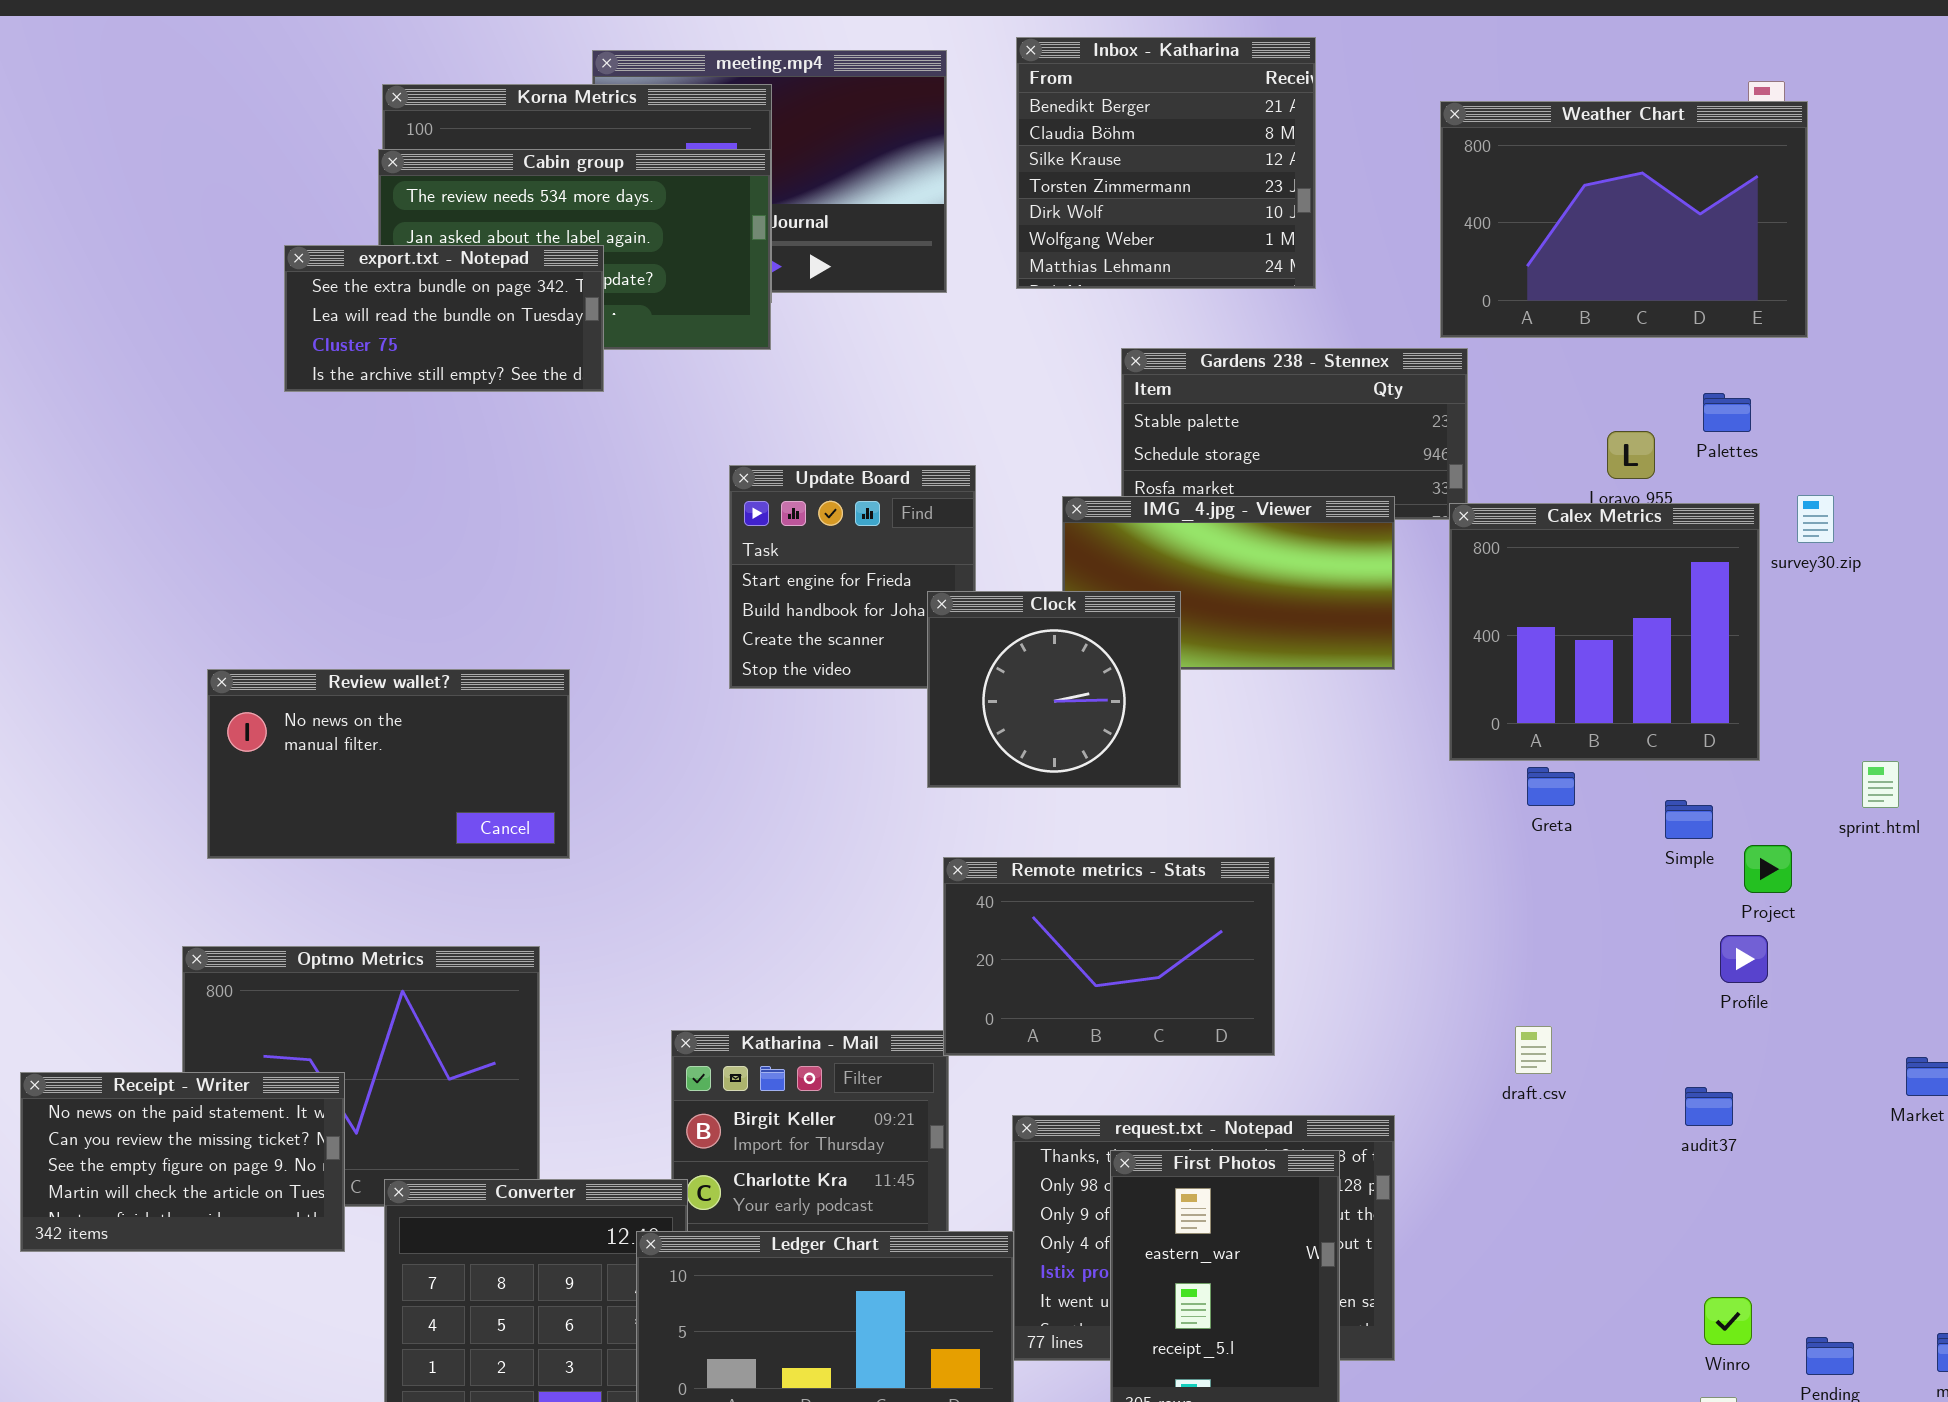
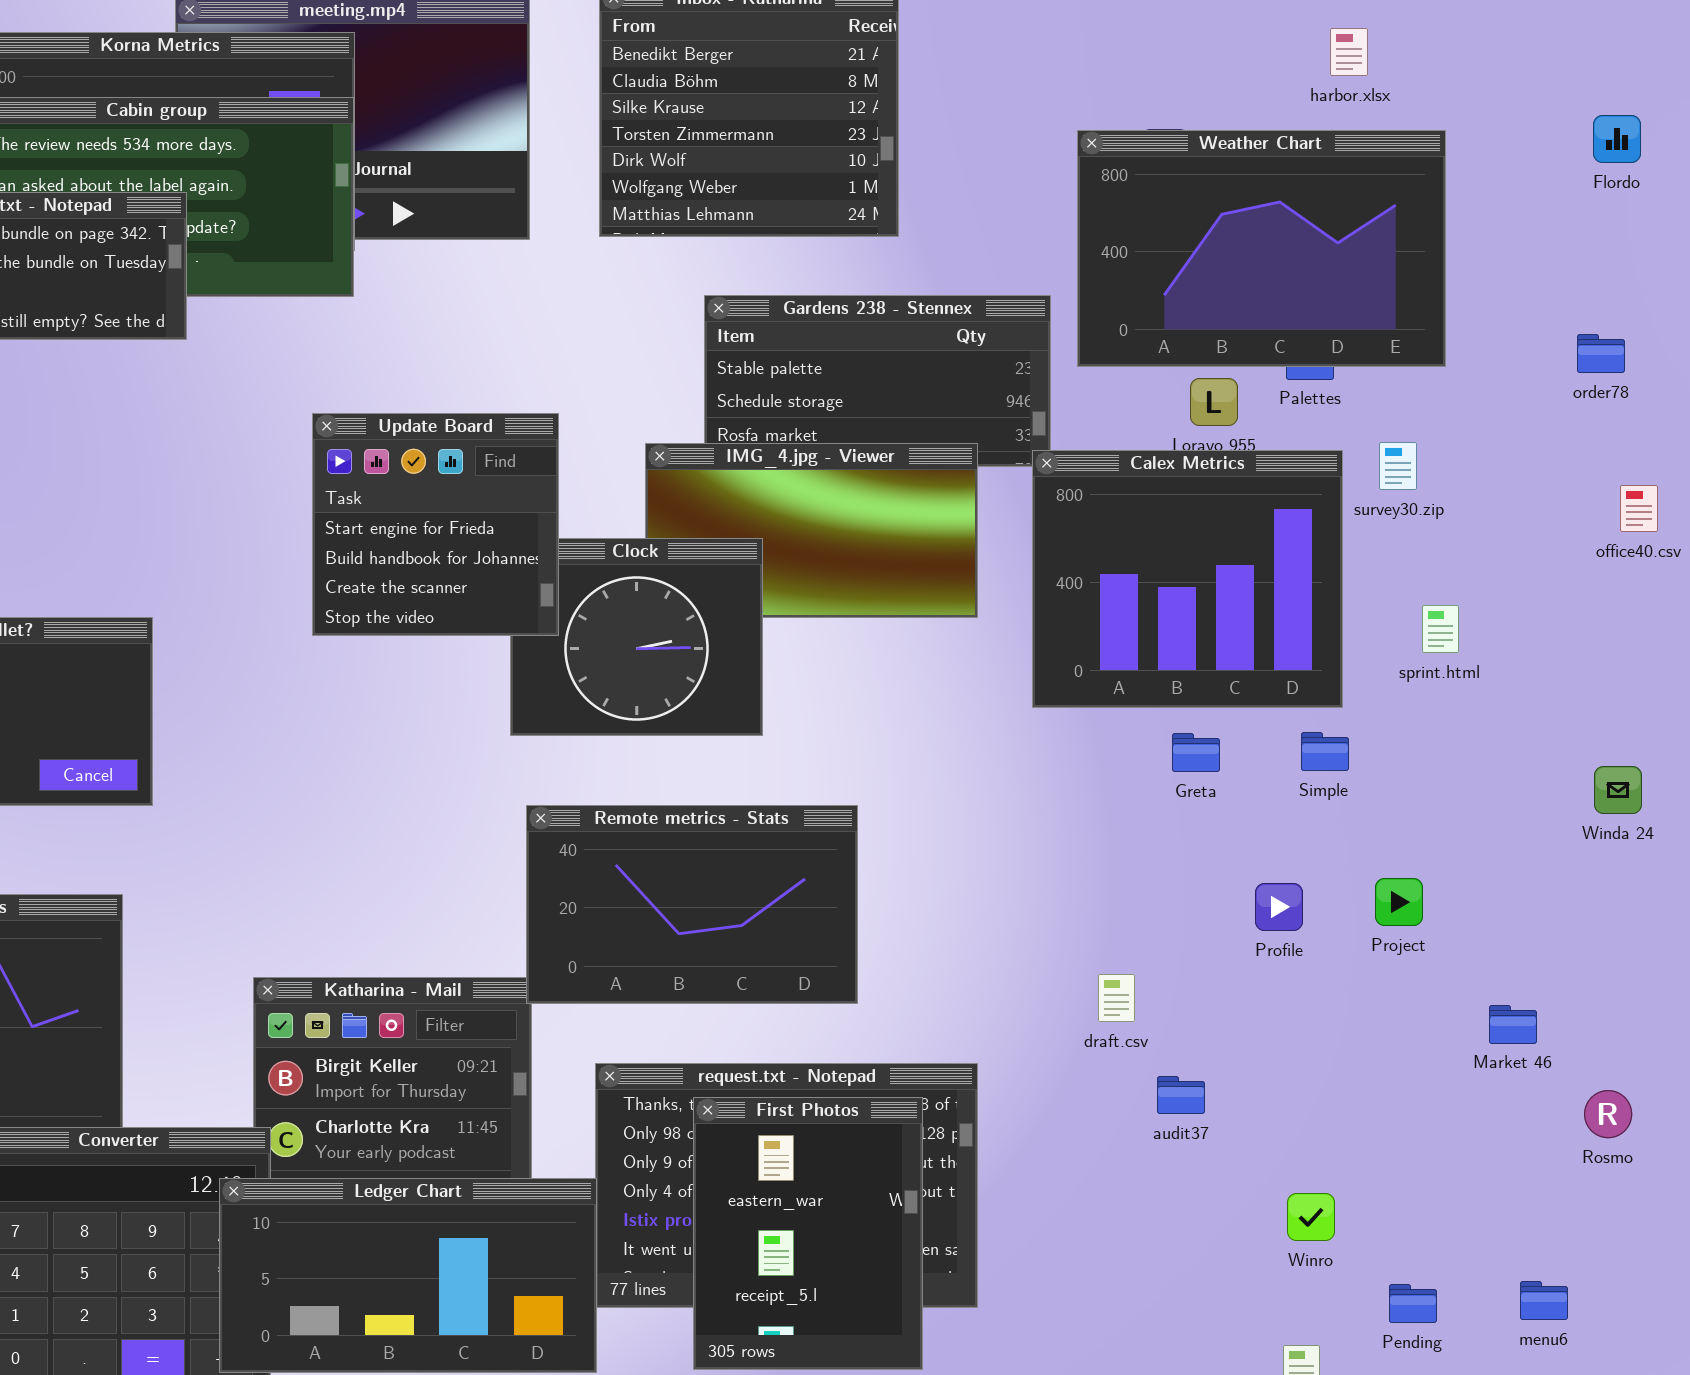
Weather Chart: [1440,101,1808,338] -> [1077,130,1446,367], moved
Update Board: [729,465,976,689] -> [312,413,559,636], raised
sprint.html: [1862,761,1899,808] -> [1422,605,1459,653], moved
Greta: [1527,767,1575,806] -> [1172,733,1220,772], moved
Simple: [1665,800,1713,839] -> [1301,732,1349,771], moved
Project: [1744,845,1792,893] -> [1375,878,1423,926], moved
Profile: [1720,935,1768,983] -> [1255,883,1303,931], moved
audit37: [1685,1087,1733,1126] -> [1157,1076,1205,1114], moved
Winro: [1704,1297,1752,1345] -> [1287,1193,1335,1241], moved

